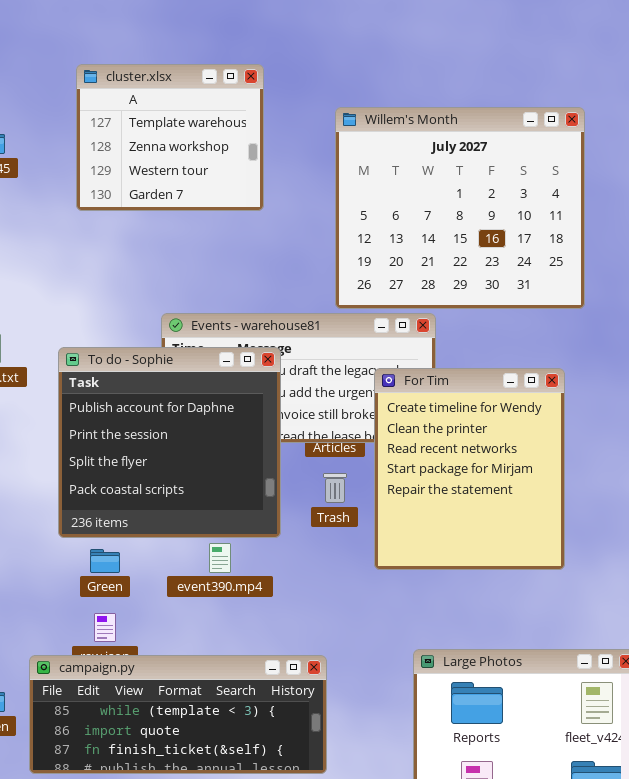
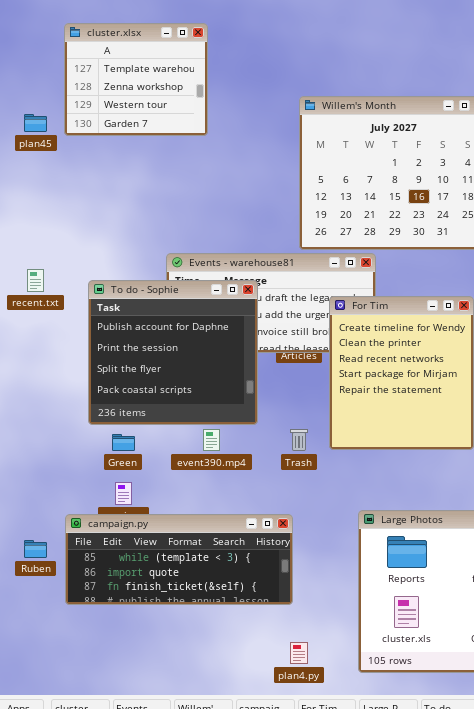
cluster.xlsx: [76,64,264,211] -> [64,23,208,136], moved
Trash: [323,473,347,503] -> [290,429,308,451], moved

